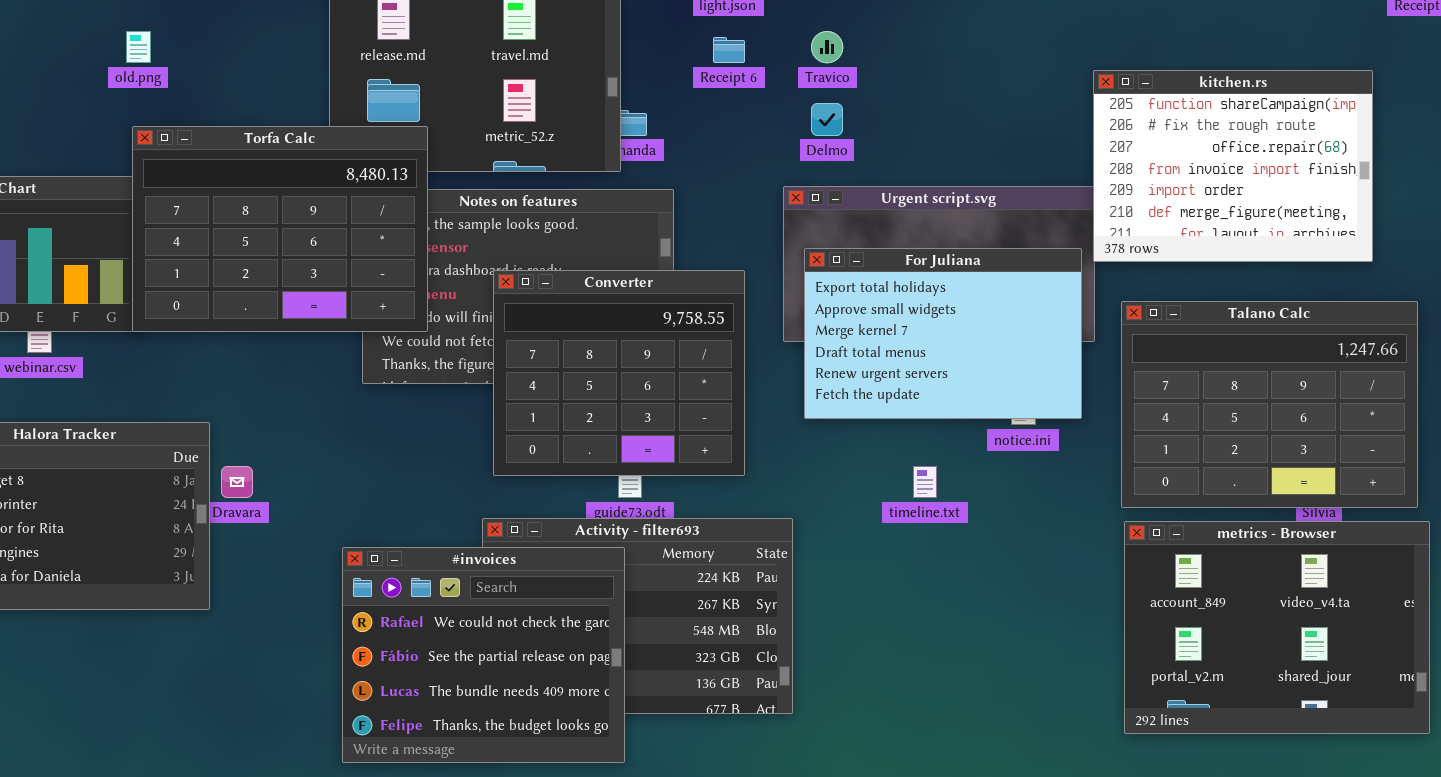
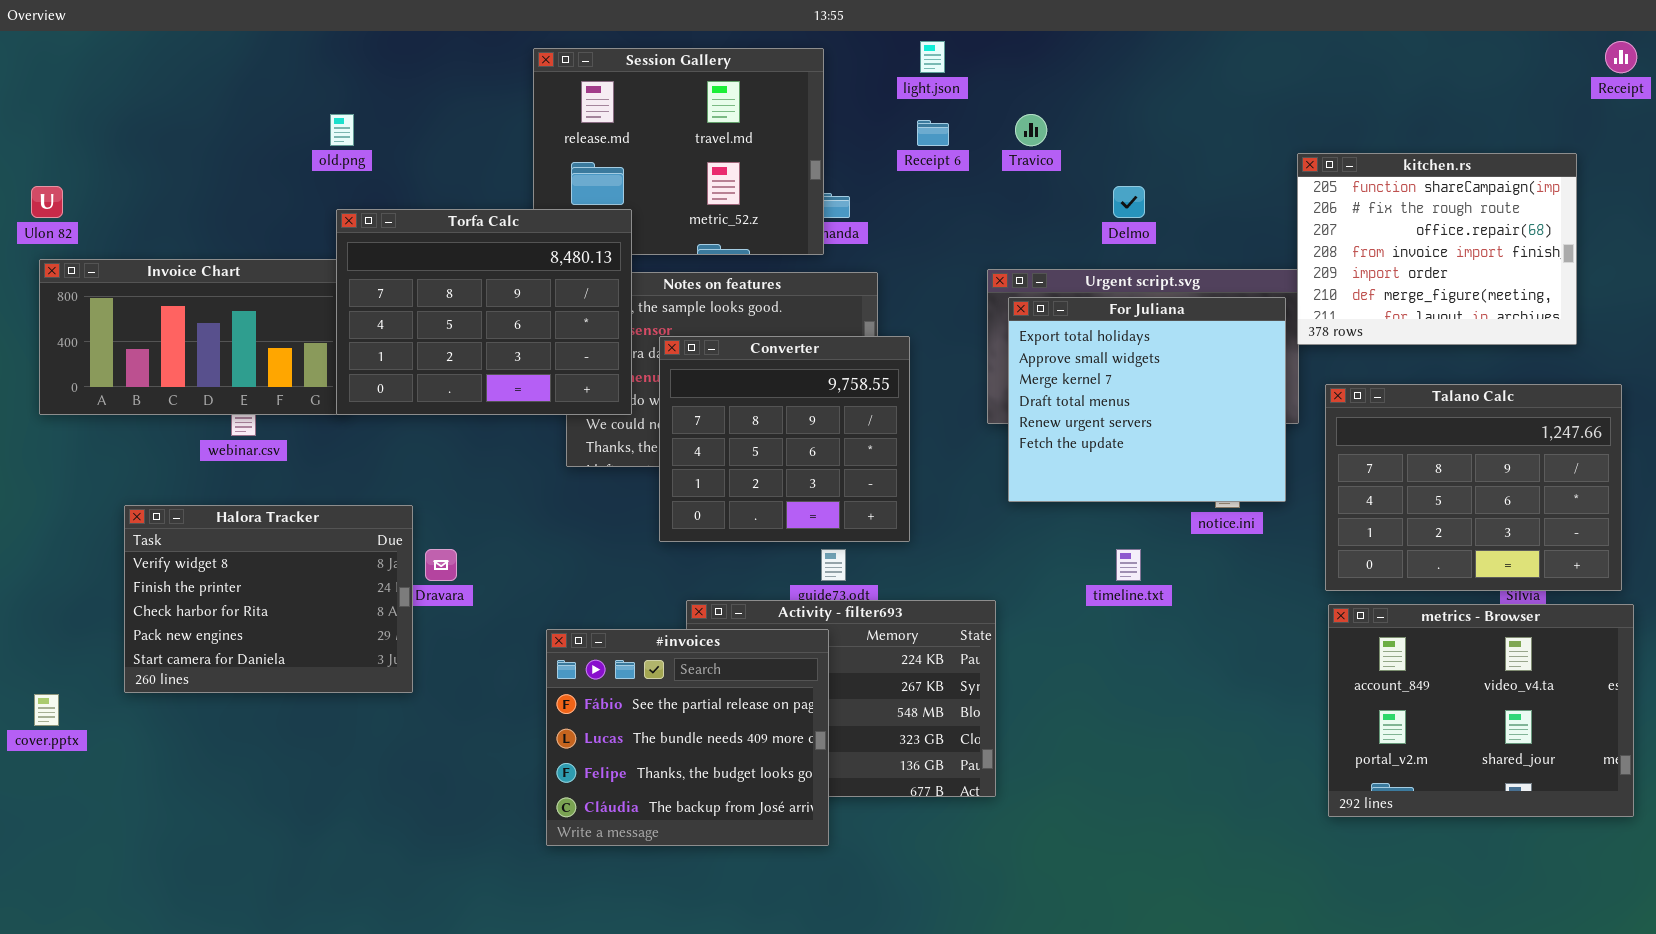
Delmo: [811,103,843,136] -> [1113,186,1145,218], moved
For Juliana: [804,248,1082,419] -> [1008,297,1286,502], resized
Converter: [493,270,745,476] -> [659,336,910,542], moved
#invoices: [342,547,625,763] -> [546,629,829,846], scrolled down 1 row

